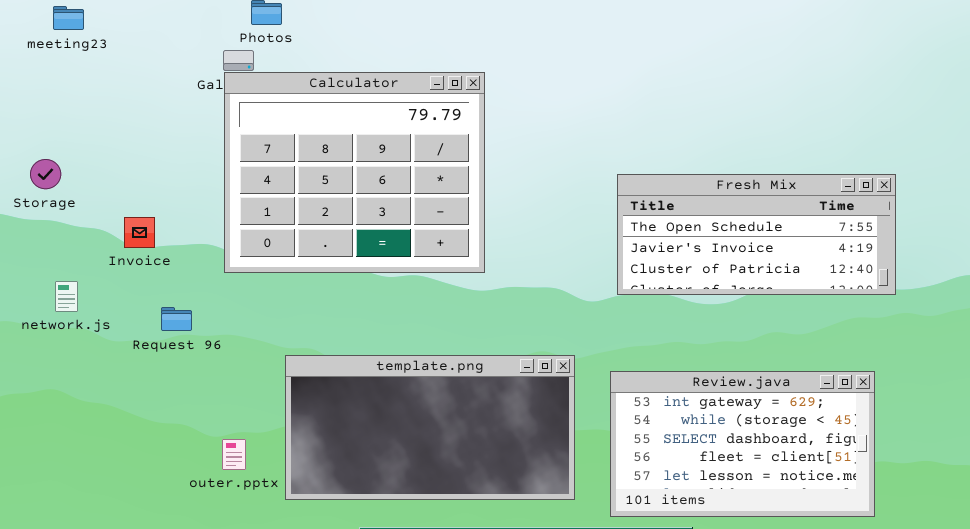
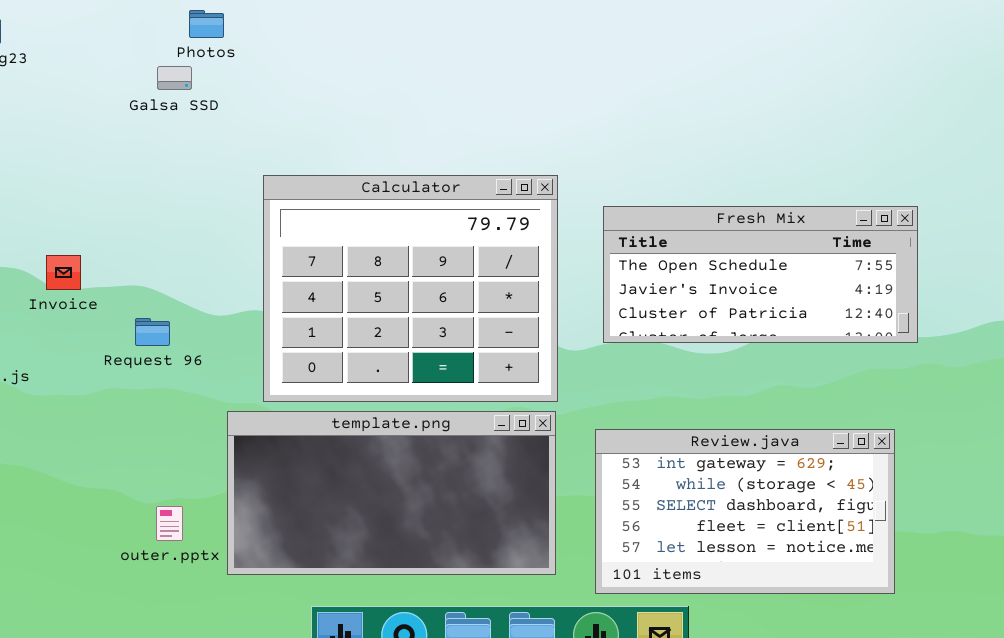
Calculator: [224,72,485,273] -> [263,175,558,402], moved
Request 96: [161,307,192,331] -> [135,318,170,346], moved

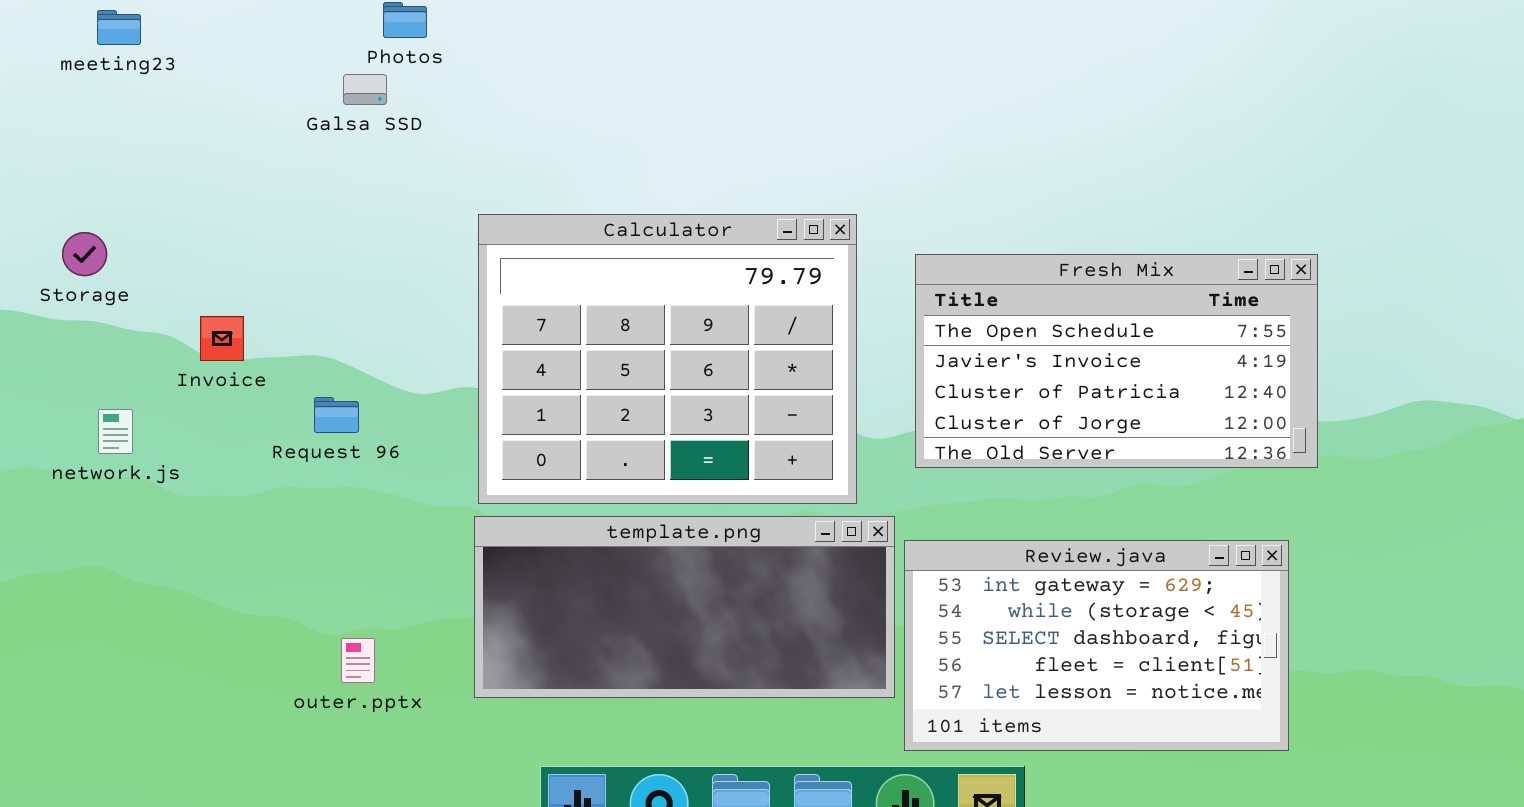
Fresh Mix: [603,206,918,343] -> [915,254,1318,468], resized
template.png: [227,411,556,575] -> [474,516,895,698], moved, resized

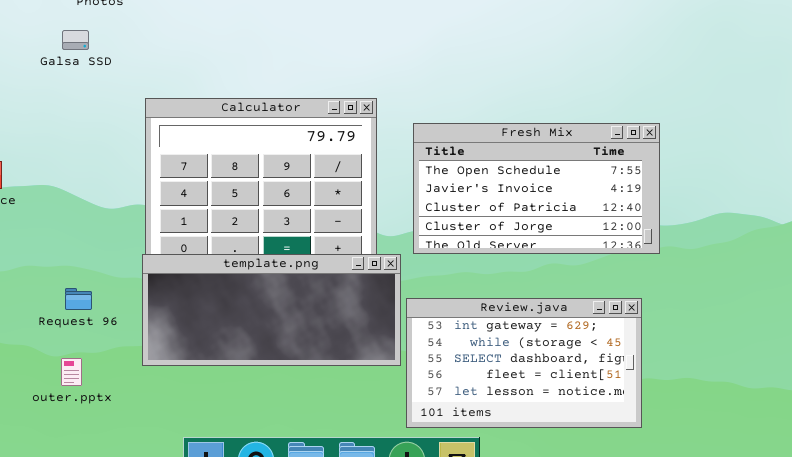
Galsa SSD: [343,74,387,105] -> [62,30,89,50], moved
Request 96: [314,397,359,433] -> [65,288,92,310], moved
template.png: [474,516,895,698] -> [142,254,401,366], moved

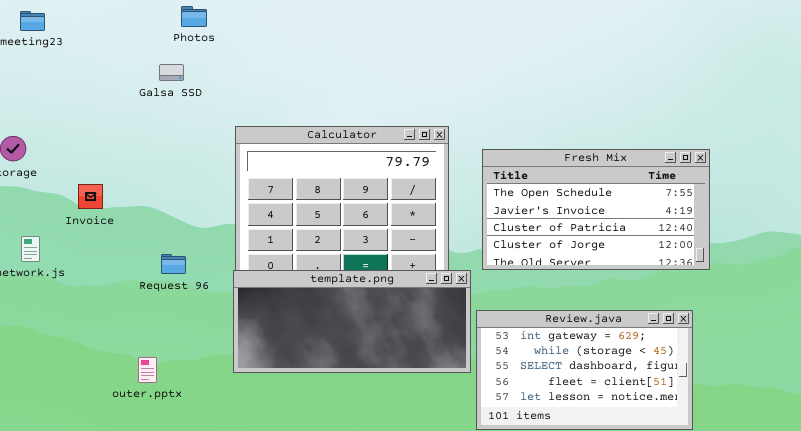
Request 96: [65,288,92,310] -> [161,254,186,274], moved
outer.pptx: [61,358,82,386] -> [138,357,157,383], moved

